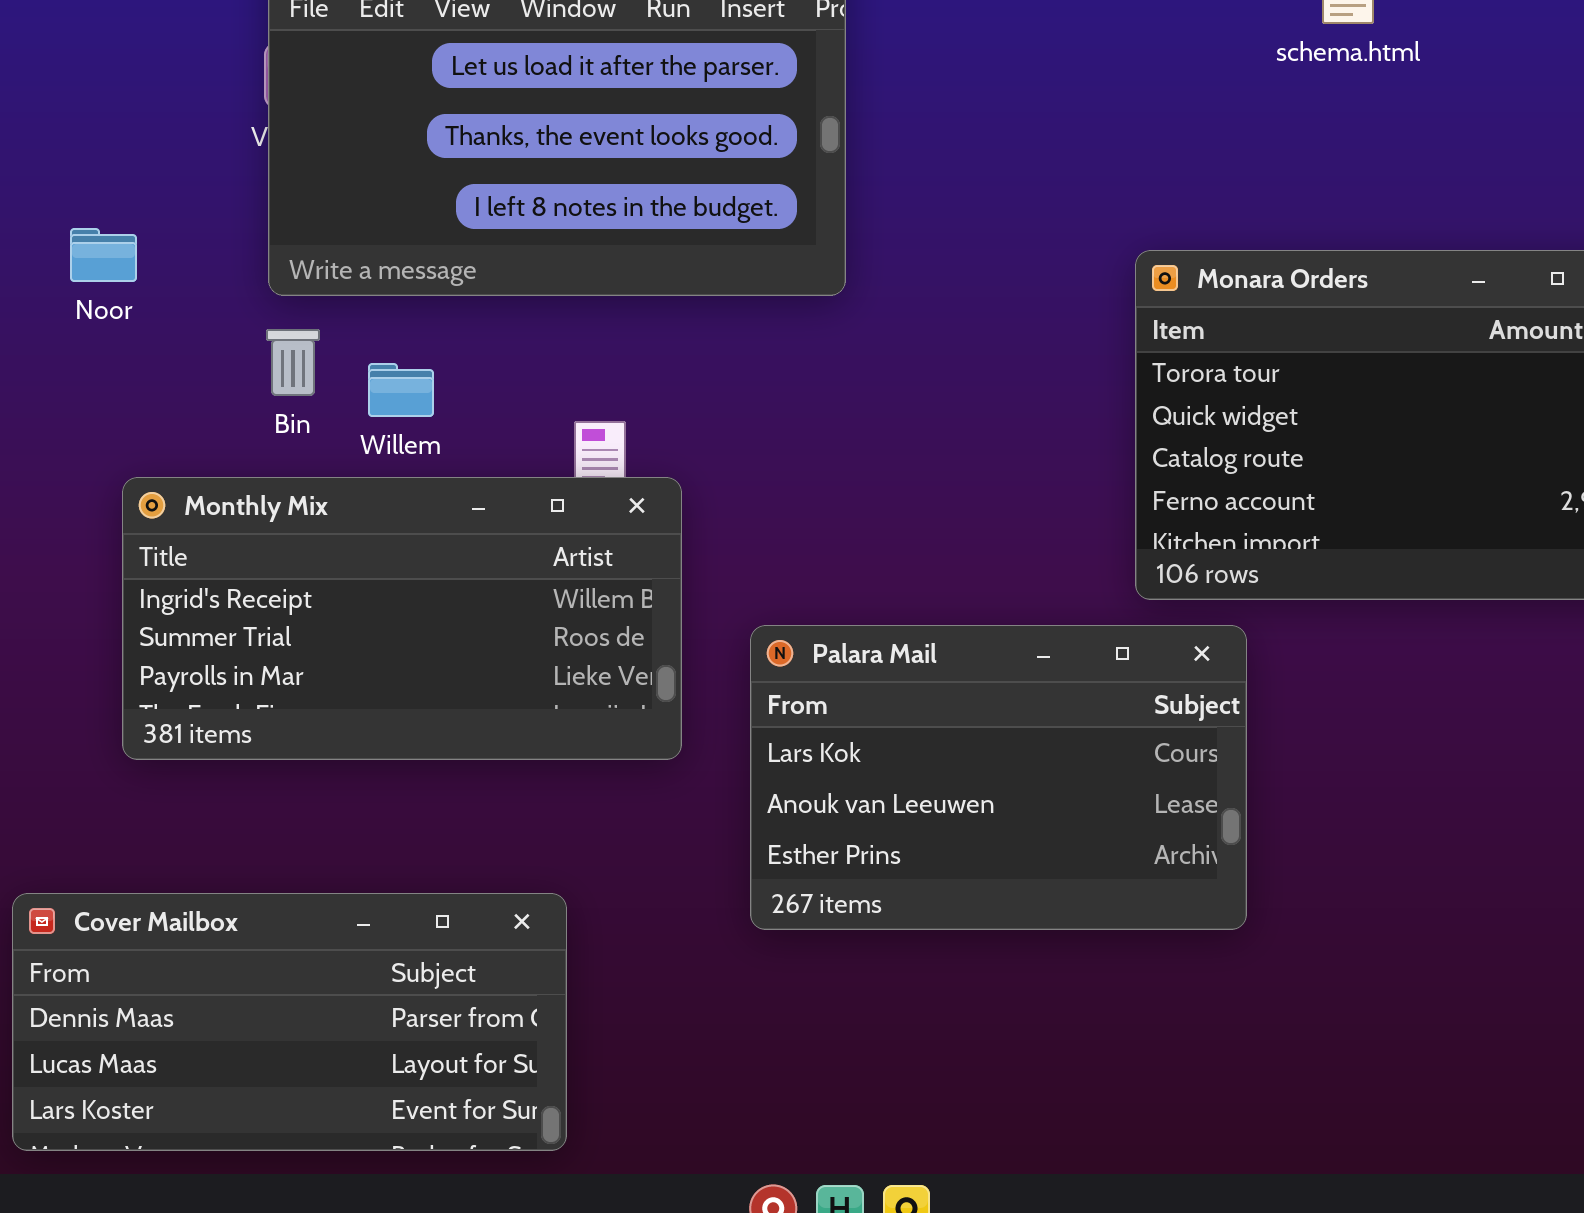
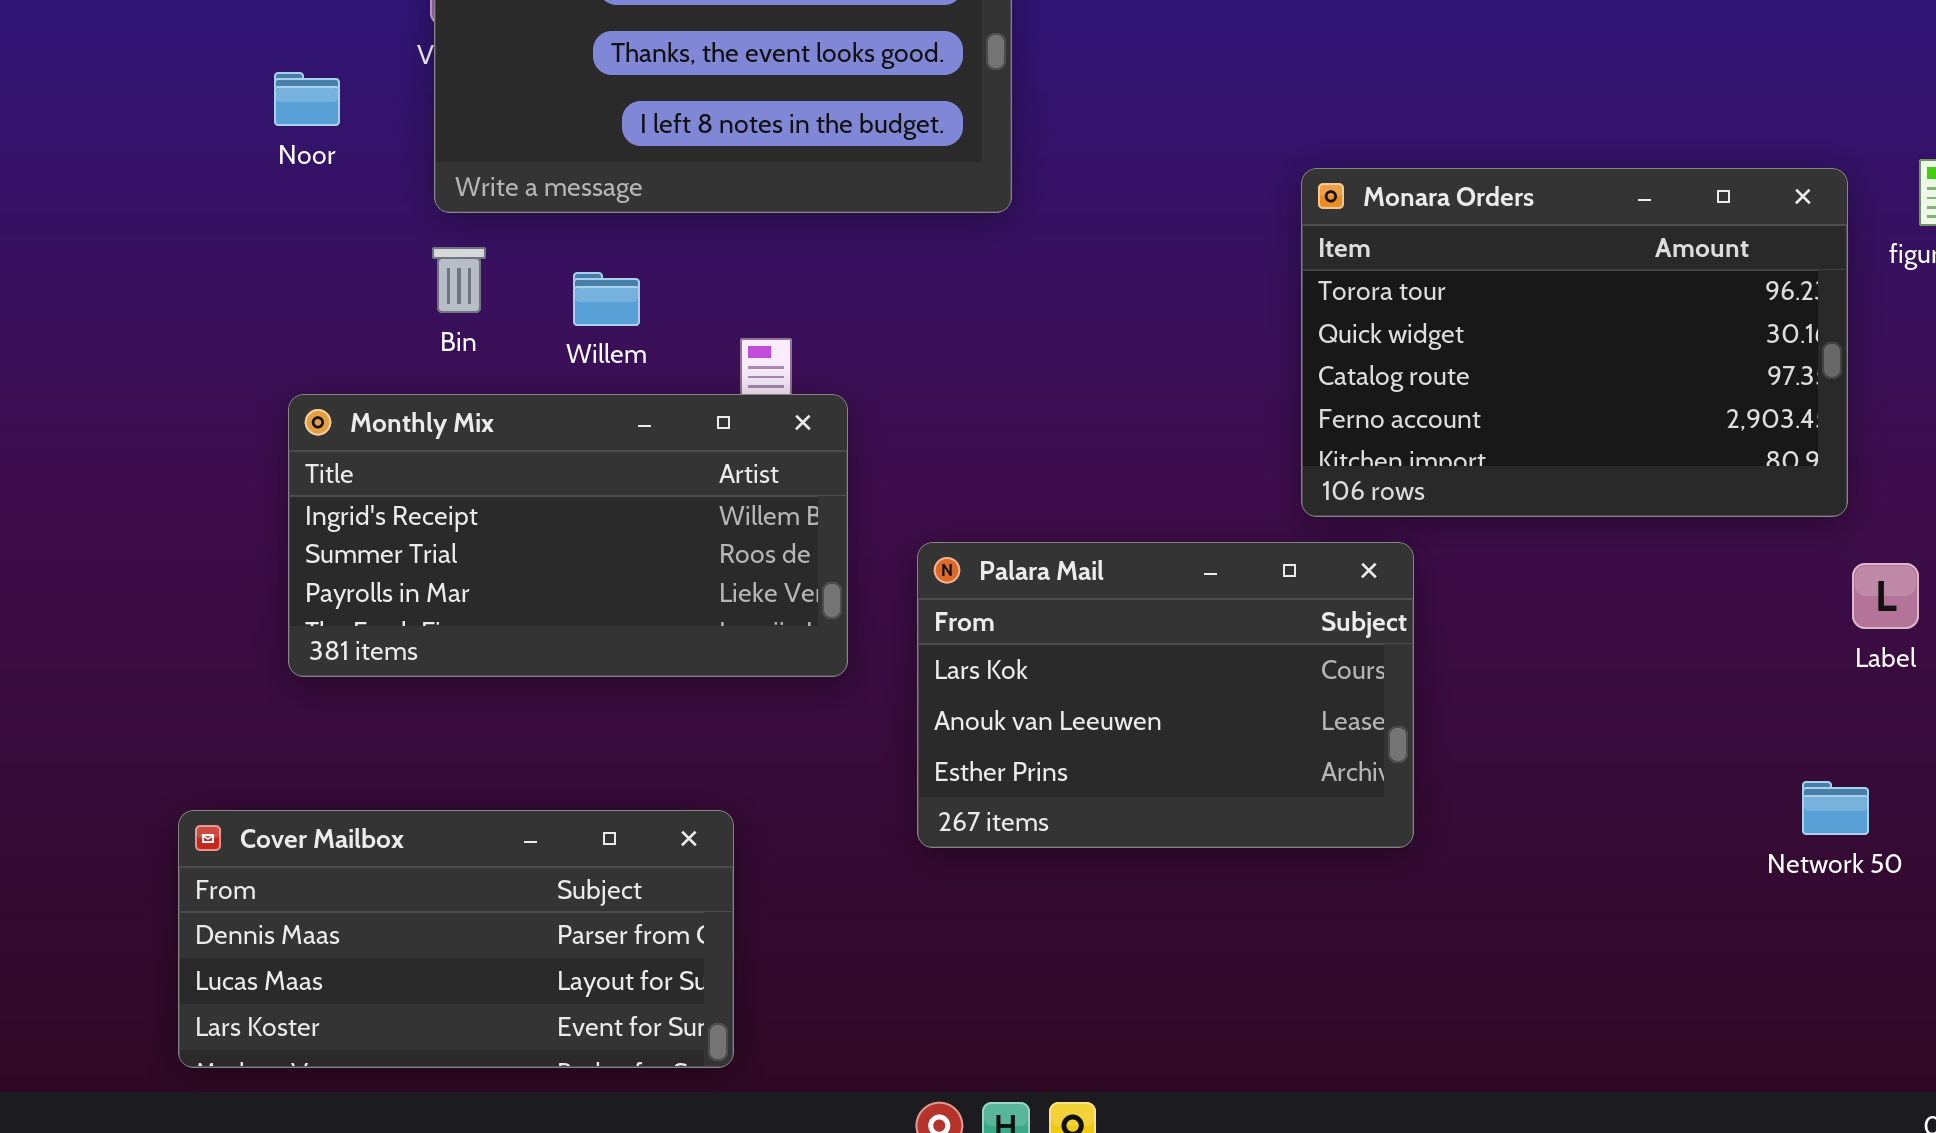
Noor: [70,228,137,282] -> [274,72,340,126], moved
Willem: [368,363,434,417] -> [573,272,640,326], moved

